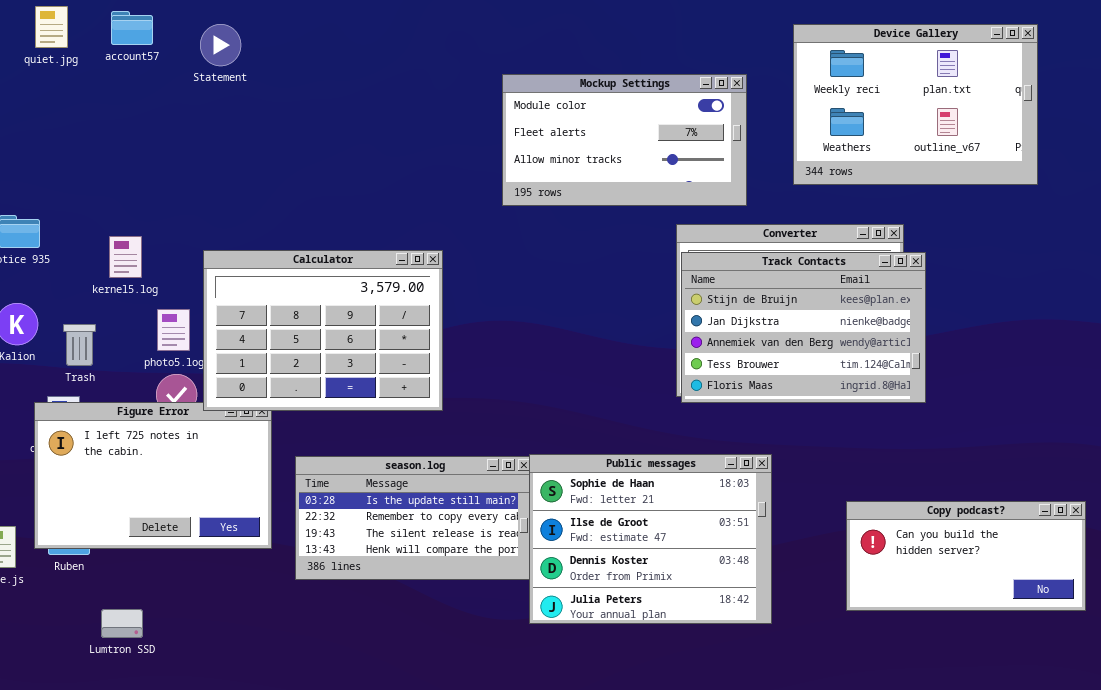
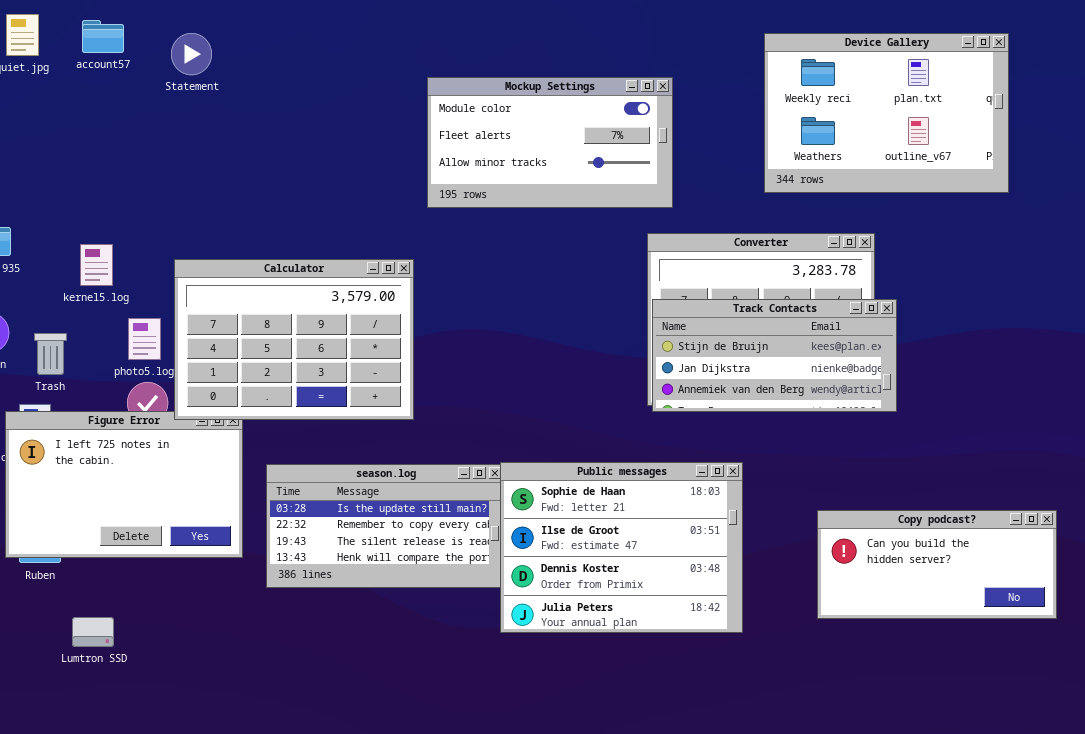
Mockup Settings: [502,74,747,206] -> [427,77,673,208], moved
Track Contacts: [681,252,926,403] -> [652,299,897,412], resized

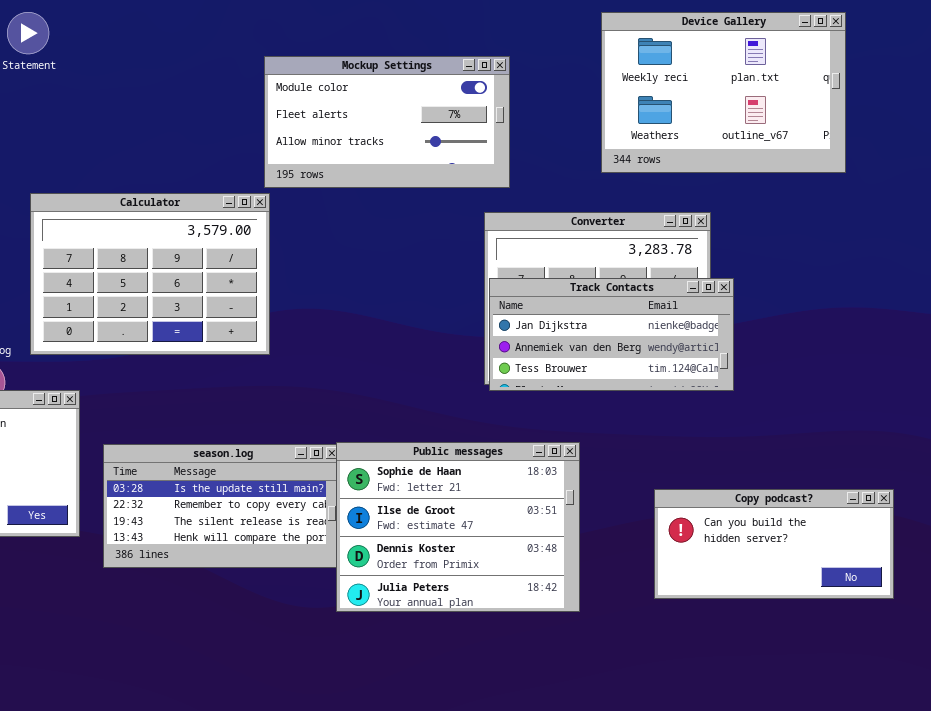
Calculator: [174,259,414,420] -> [30,193,270,355], moved
Track Contacts: [652,299,897,412] -> [489,278,734,391], scrolled down 1 row

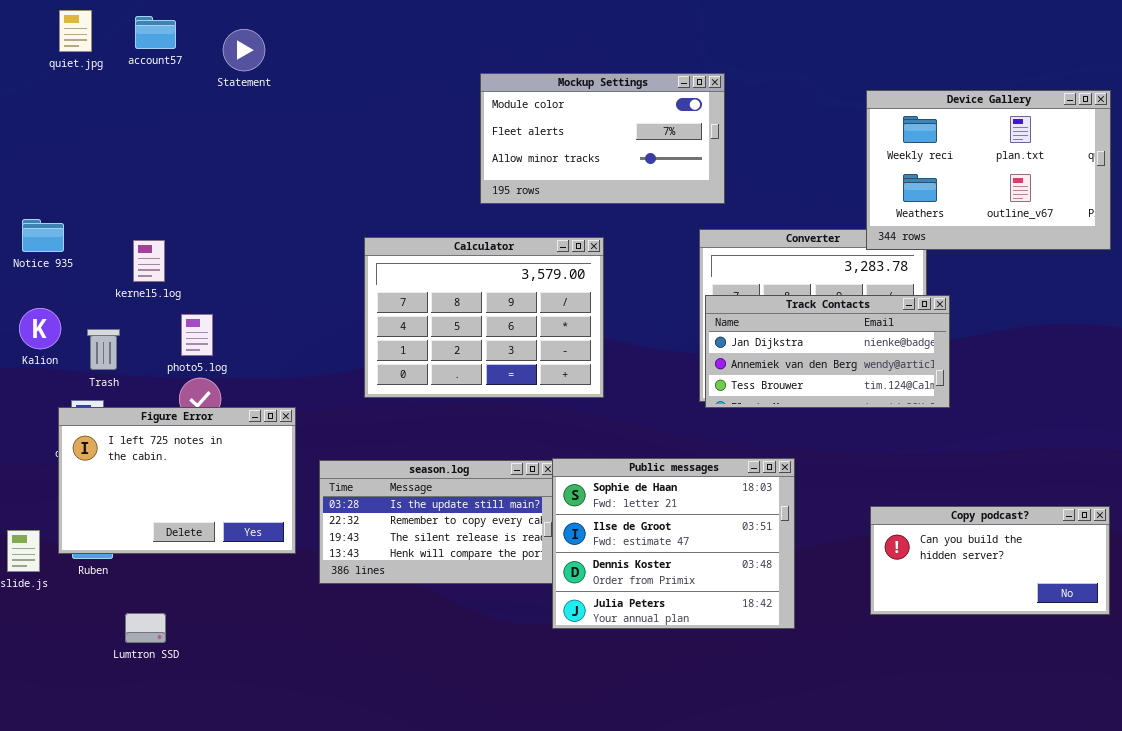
Device Gallery: [601,12,846,173] -> [866,90,1111,250], moved
Calculator: [30,193,270,355] -> [364,237,604,398], moved

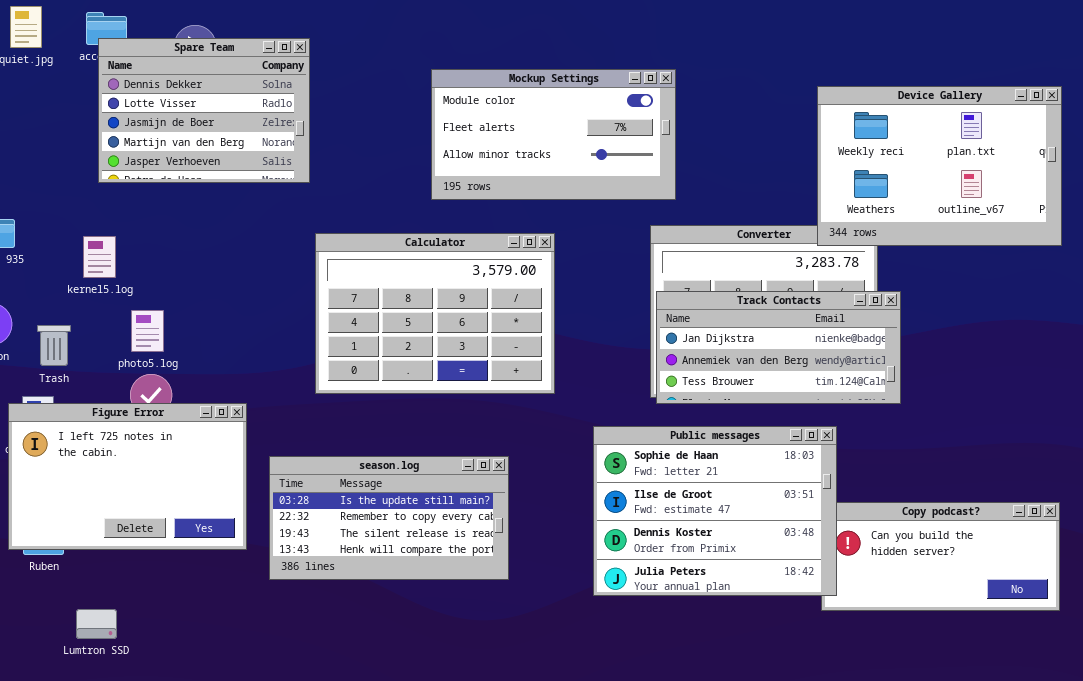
Spare Team: none -> [98,38,310,183], opened
Public messages: [552,458,795,629] -> [593,426,837,596], moved

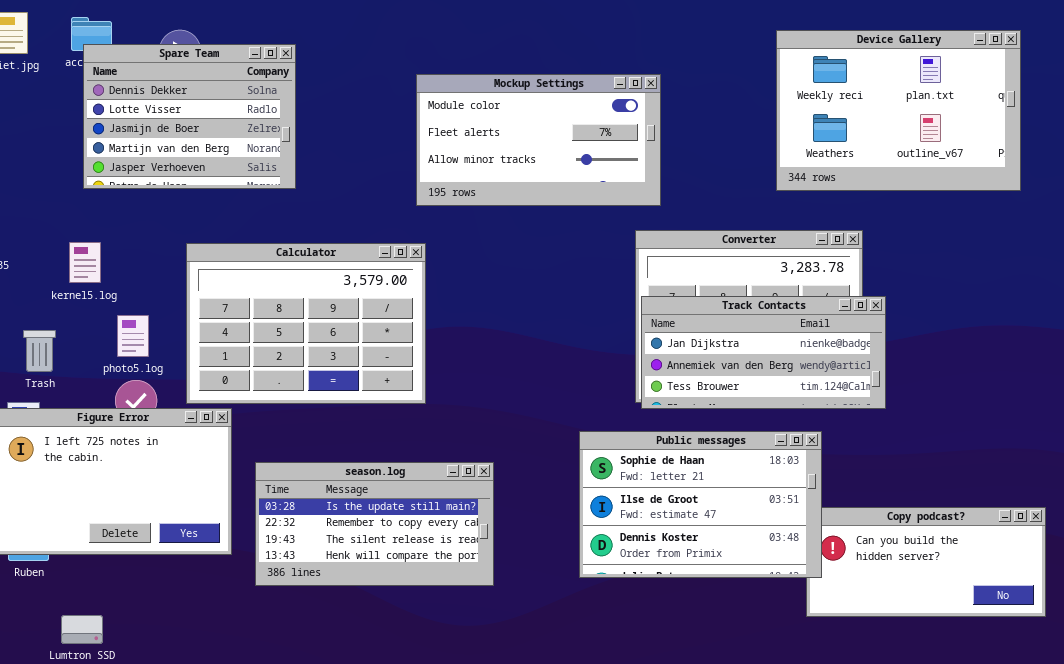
Device Gallery: [817,86,1062,246] -> [776,30,1021,191], moved
Calculator: [315,233,555,394] -> [186,243,426,404], moved
Public messages: [593,426,837,596] -> [579,431,822,578], resized

